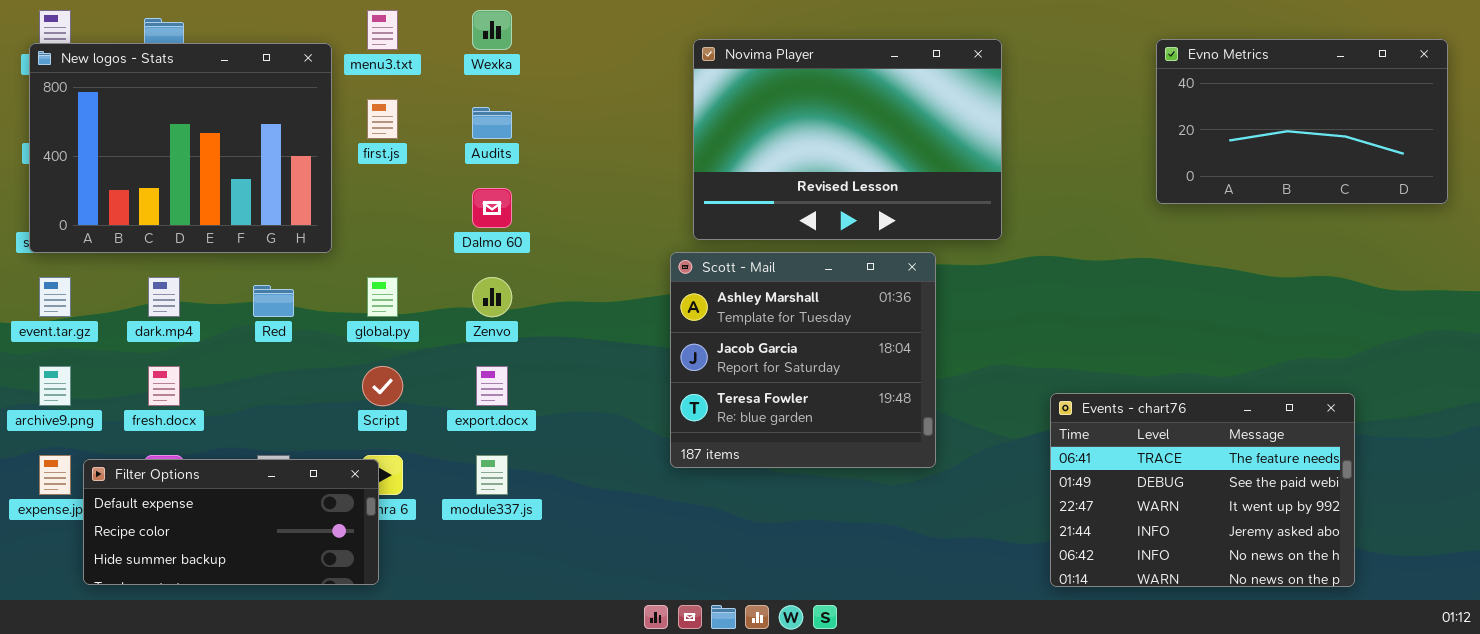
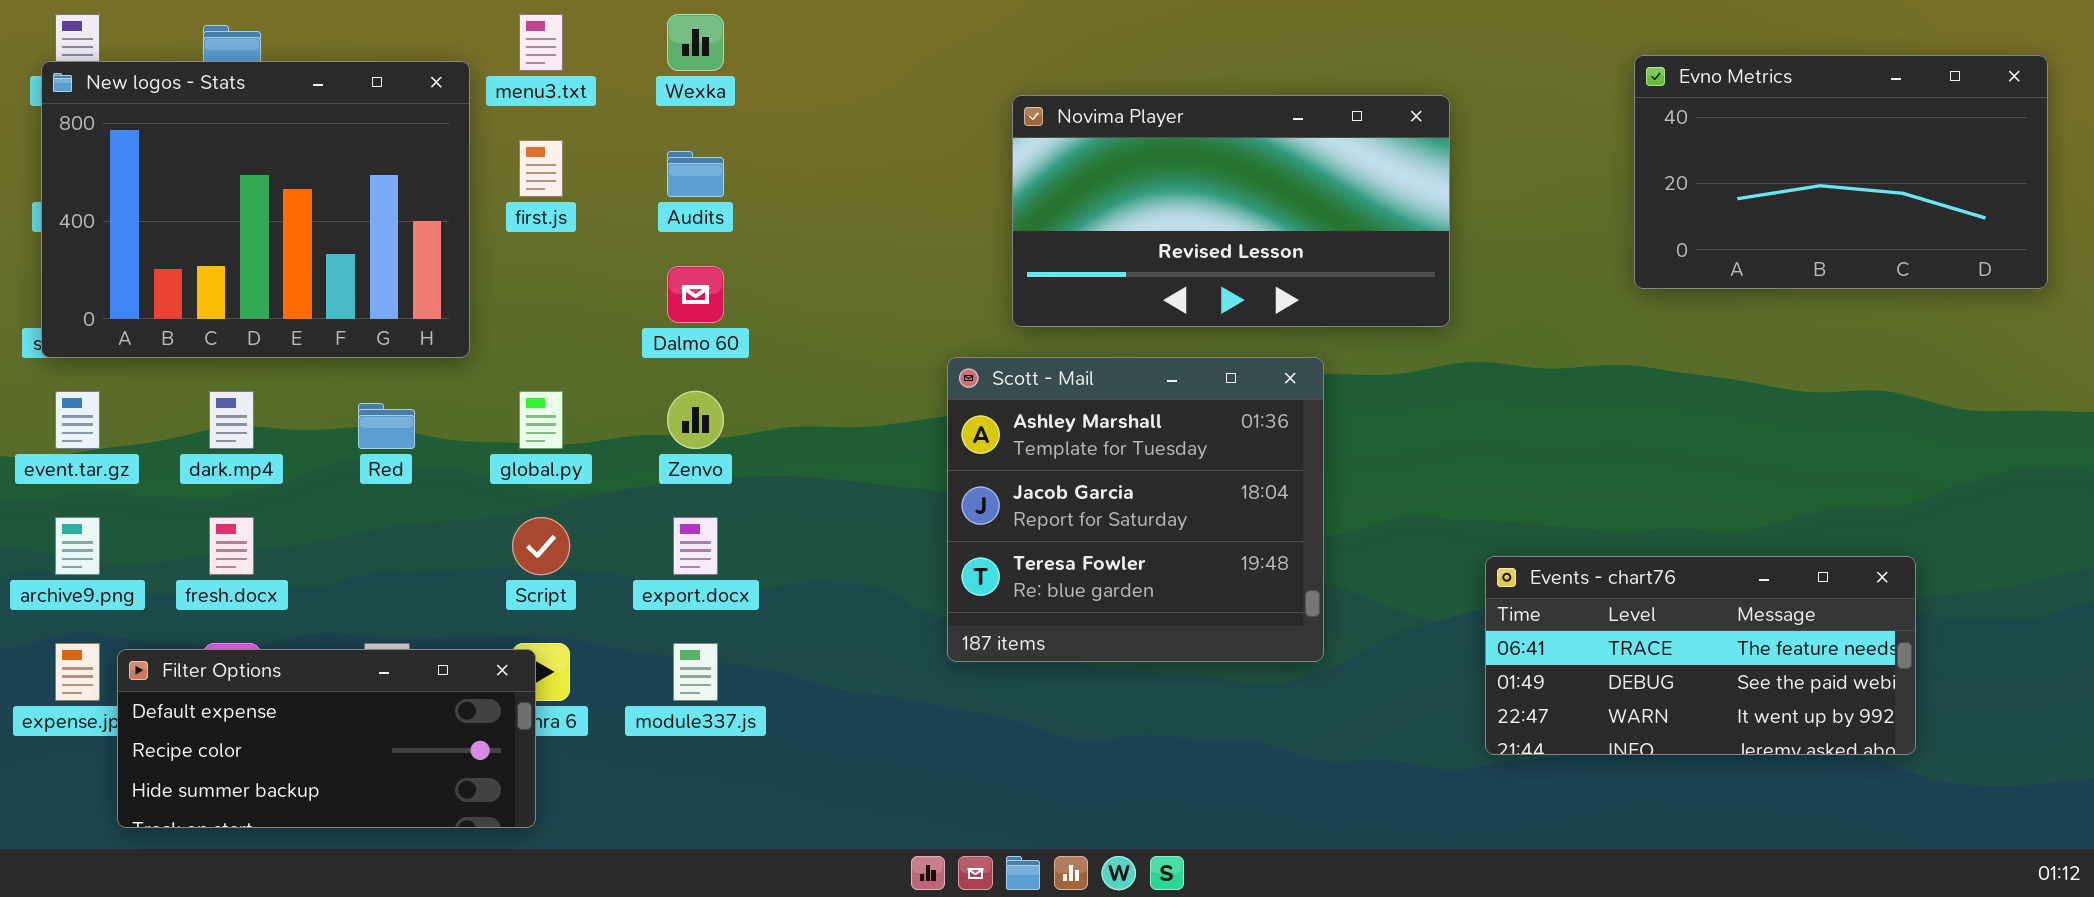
Novima Player: [693,39,1002,240] -> [1012,95,1450,327], moved, resized
Events - chart76: [1050,393,1355,587] -> [1485,556,1916,755], resized

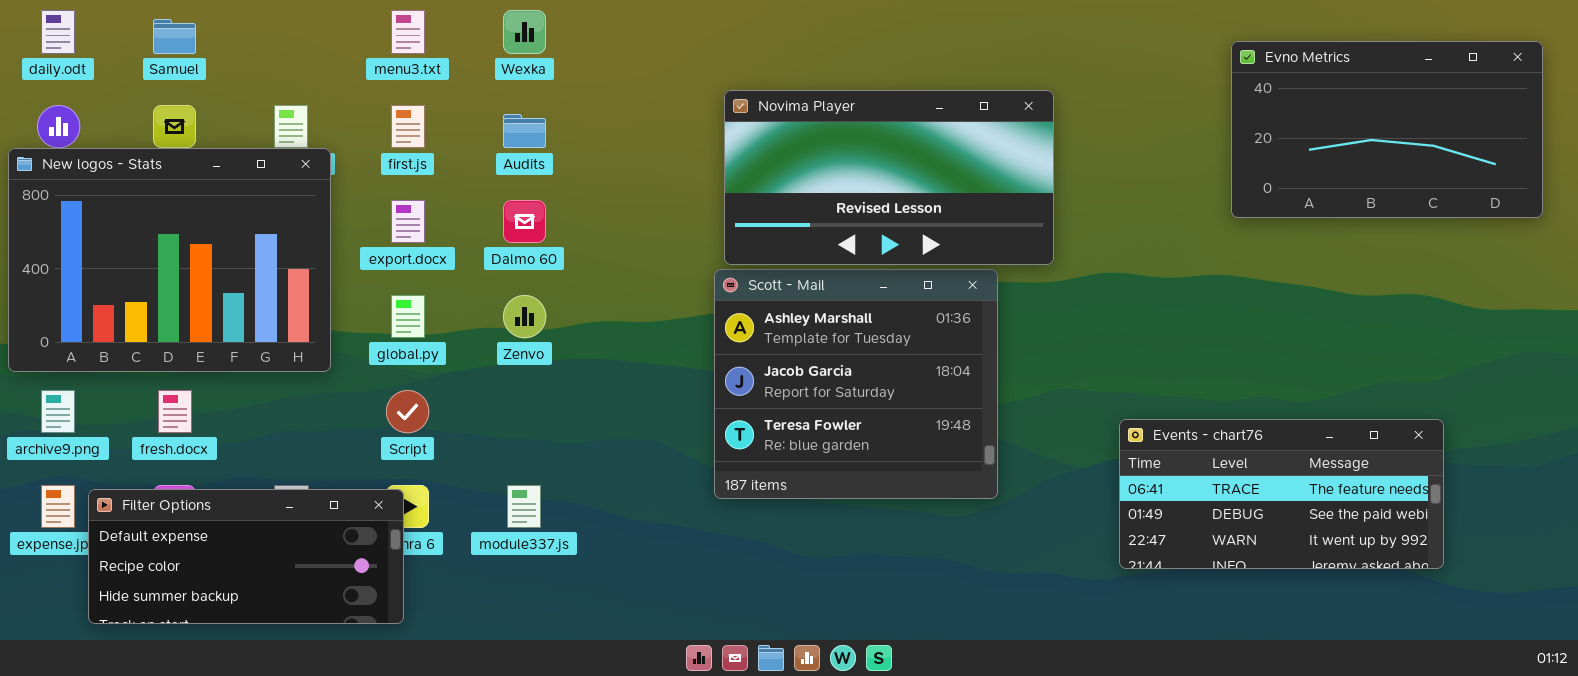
New logos - Stats: [41,61,470,358] -> [8,148,331,372], moved
Novima Player: [1012,95,1450,327] -> [724,90,1054,265], moved
export.docx: [673,517,718,575] -> [391,200,425,243], moved

